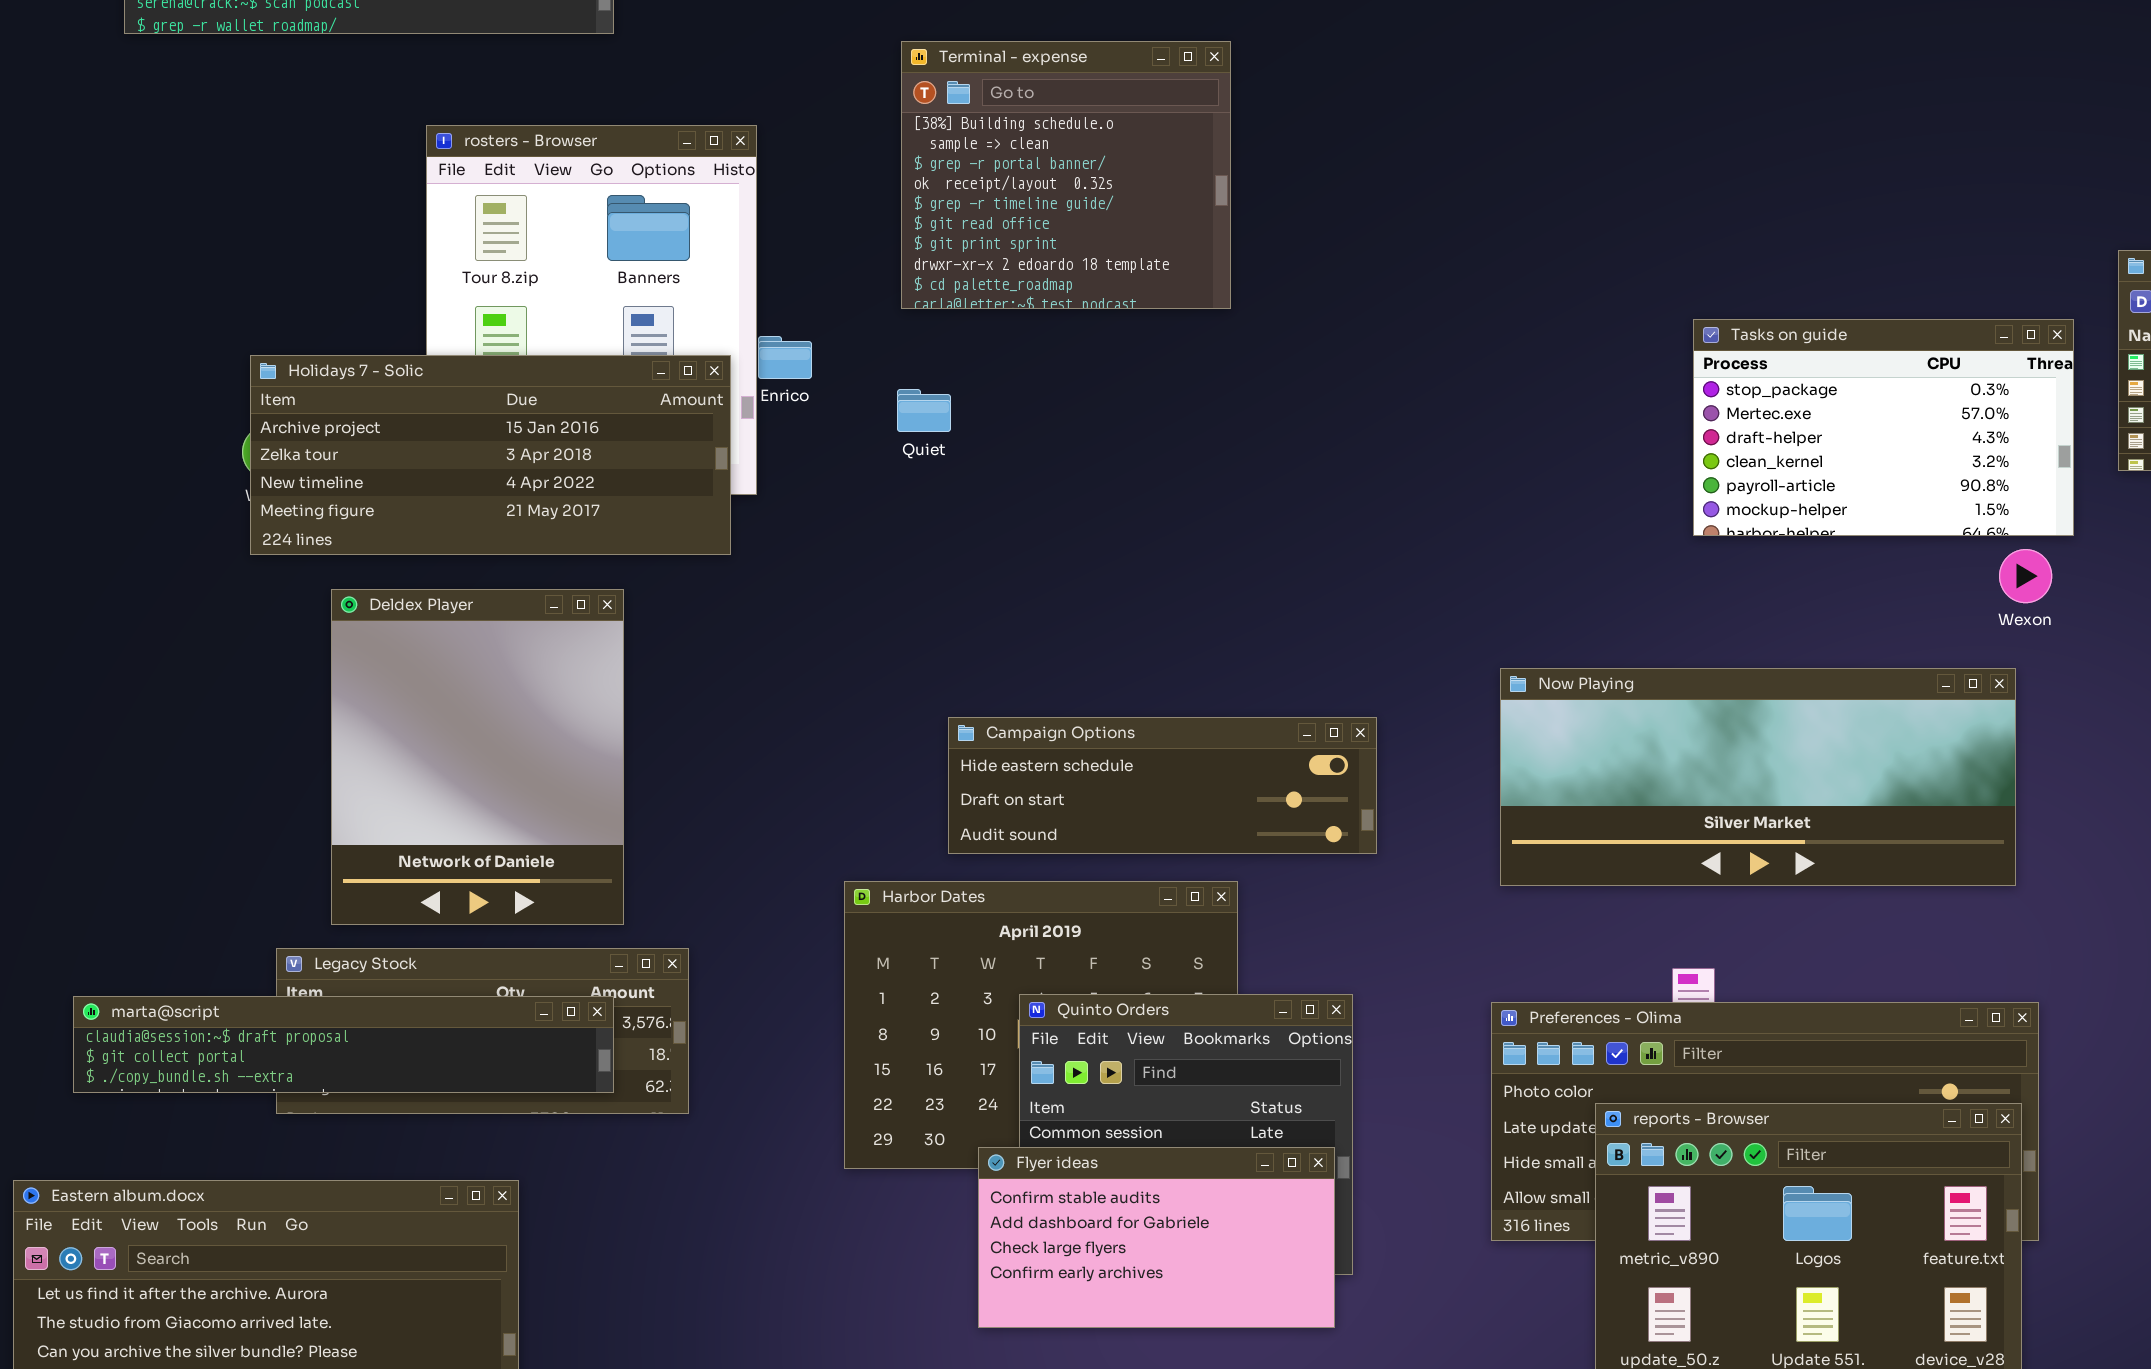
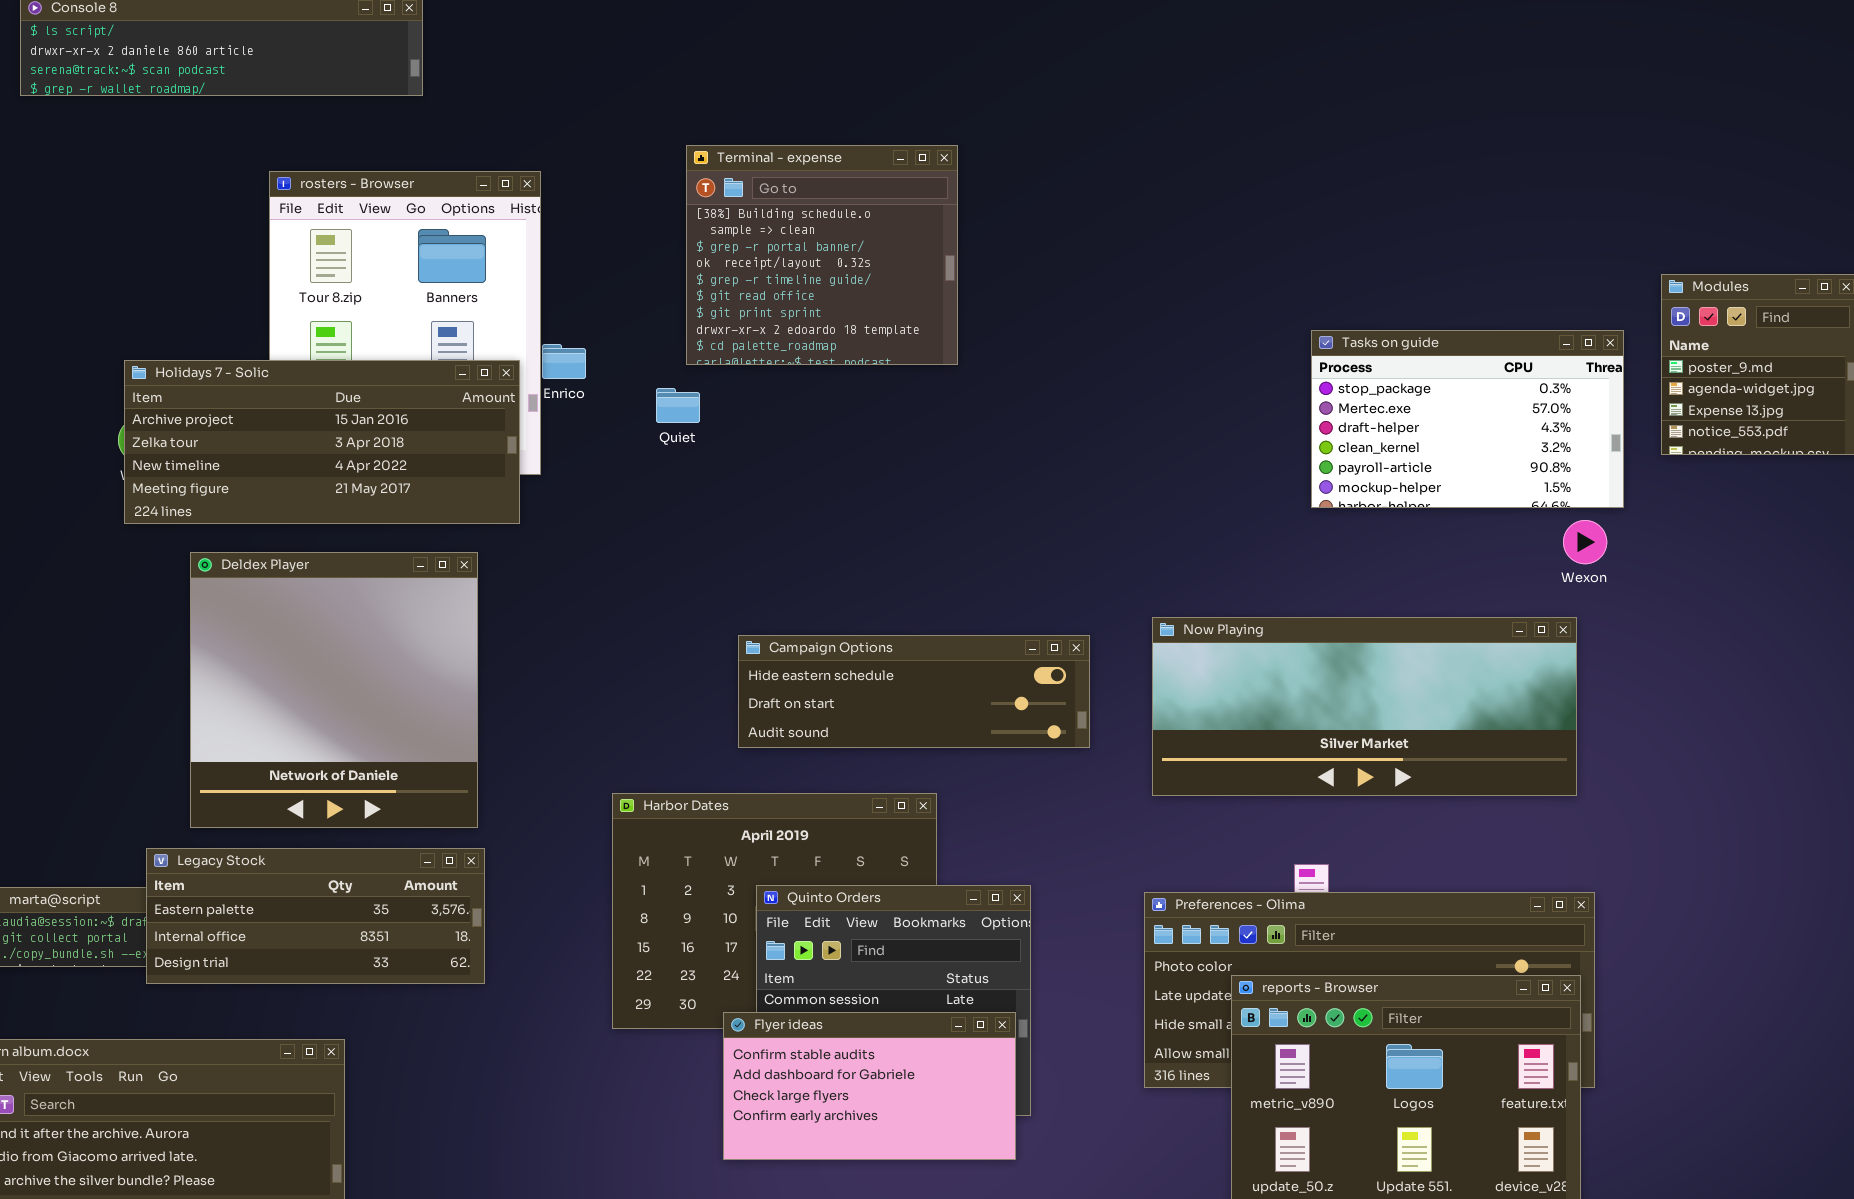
Terminal - expense: [901,41,1231,309] -> [686,145,958,365], moved
Deldex Player: [331,589,624,925] -> [190,552,478,828], resized
Campaign Options: [948,717,1377,854] -> [738,635,1090,748], moved
Legacy Stock: [276,948,689,1114] -> [146,848,485,984], raised

